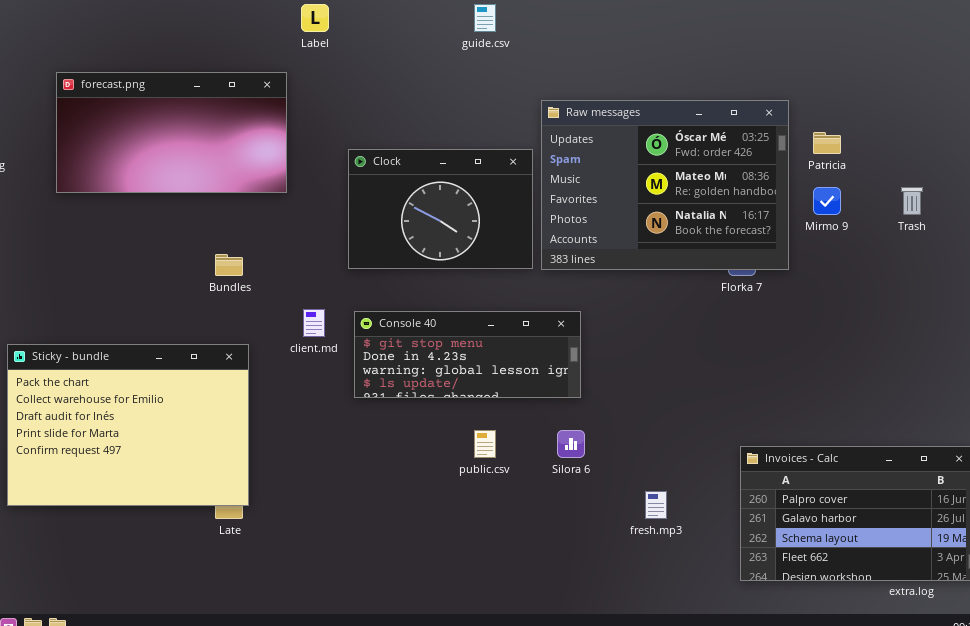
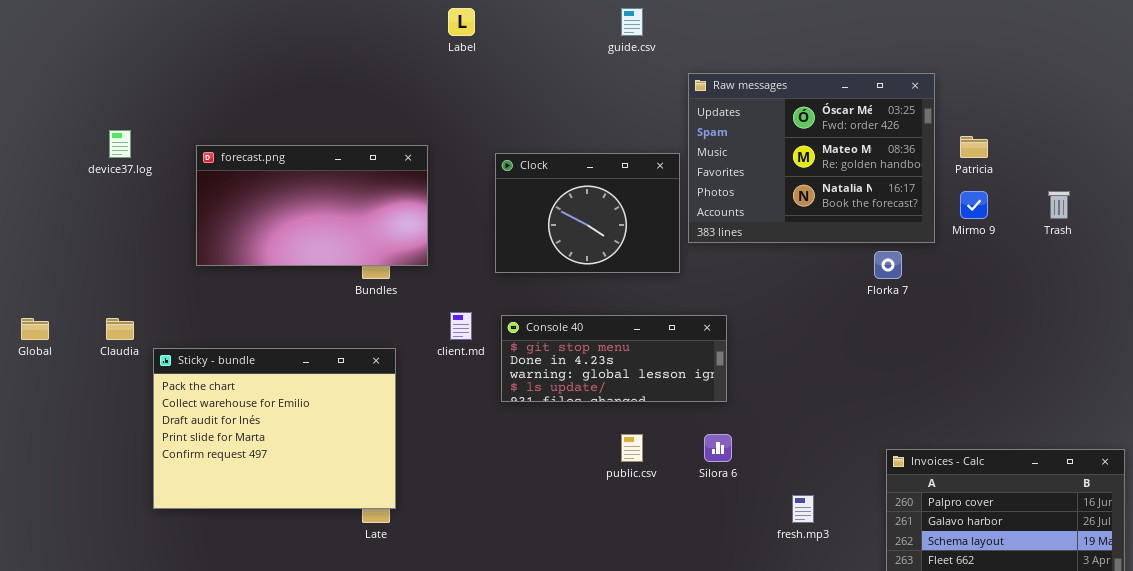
forecast.png: [56,72,287,193] -> [196,145,428,266], moved
Raw messages: [541,100,789,270] -> [688,73,935,243], moved

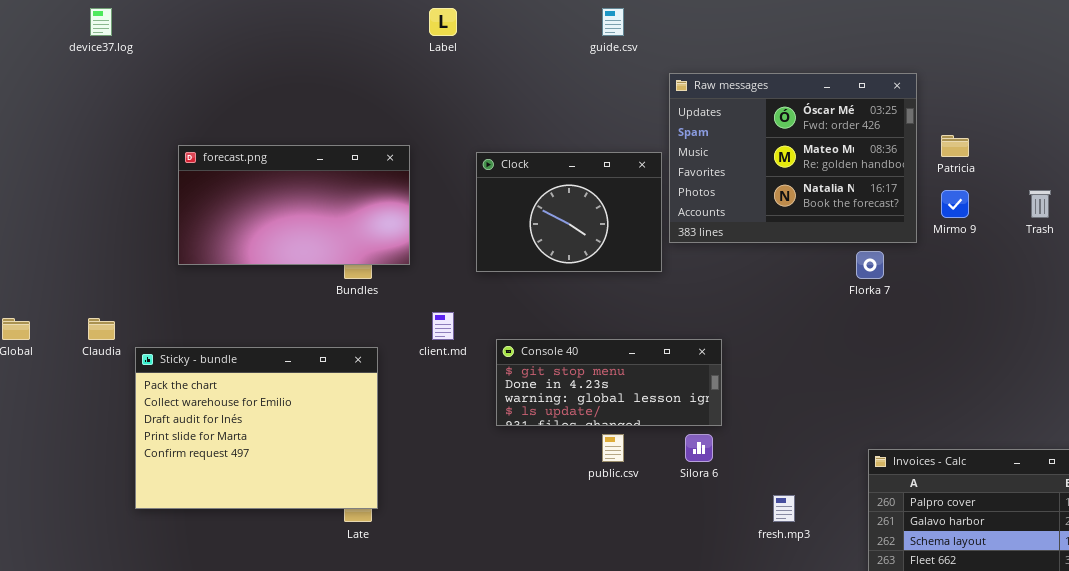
device37.log: [109,130,131,158] -> [90,8,112,36], moved
Console 40: [501,315,727,402] -> [496,339,722,426], moved

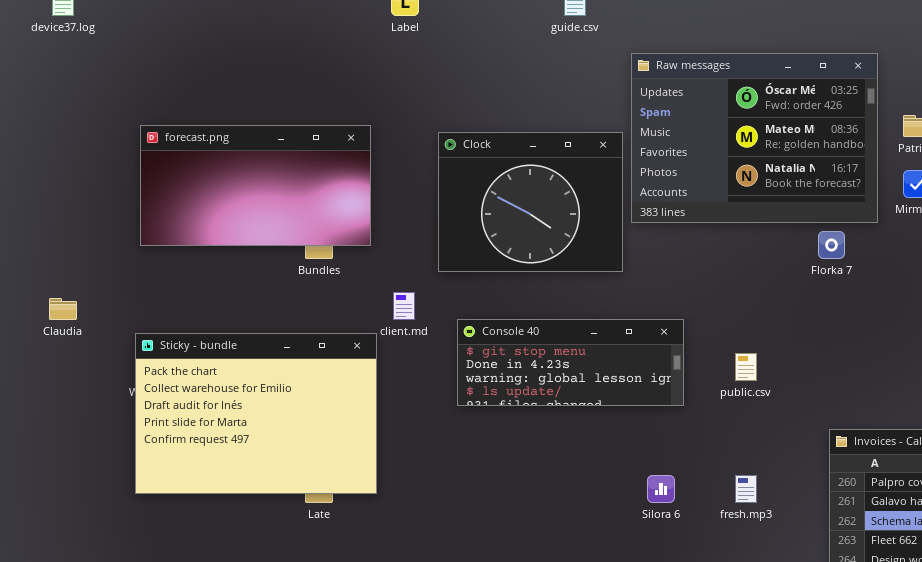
Clock: [476,152,662,272] -> [438,132,623,272], resized
Sticky - bundle: [135,347,378,509] -> [135,333,377,494], moved
public.csv: [602,434,624,462] -> [735,353,757,381], moved
Silora 6: [685,434,713,462] -> [647,475,675,503], moved

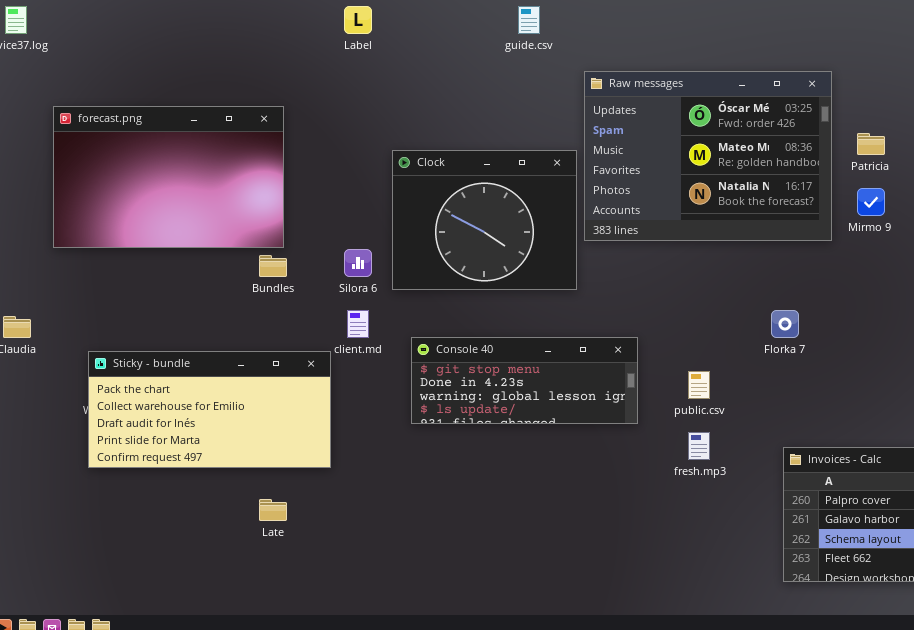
forecast.png: [140,125,371,246] -> [53,106,284,248], moved, resized
Florka 7: [818,231,845,259] -> [771,310,799,338], moved
Sticky - bundle: [135,333,377,494] -> [88,351,331,468], resized
Silora 6: [647,475,675,503] -> [344,249,372,277], moved
fresh.mp3: [735,475,757,503] -> [688,432,710,460], moved

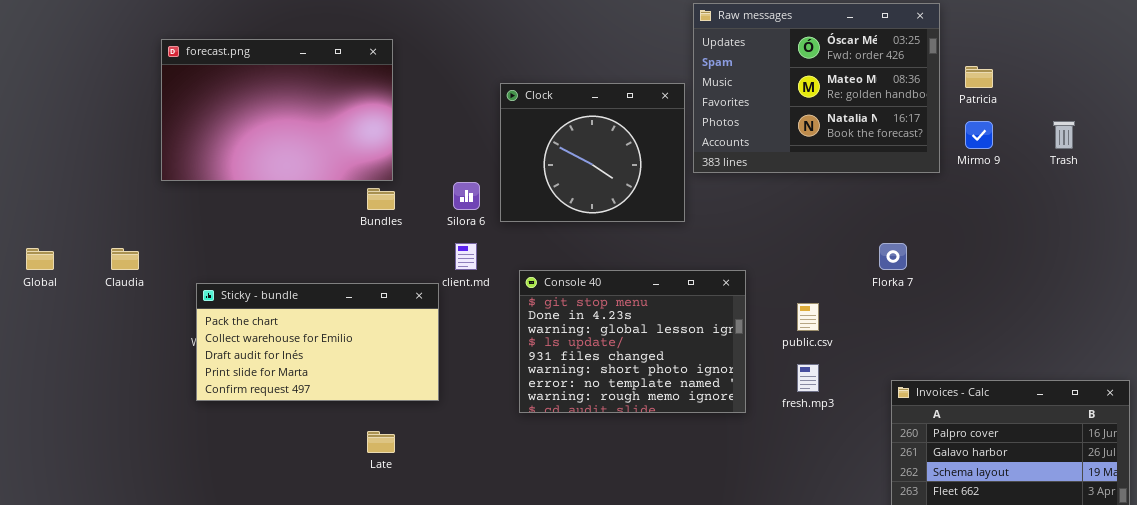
Console 40: [411,337,638,424] -> [519,270,746,413], resized

